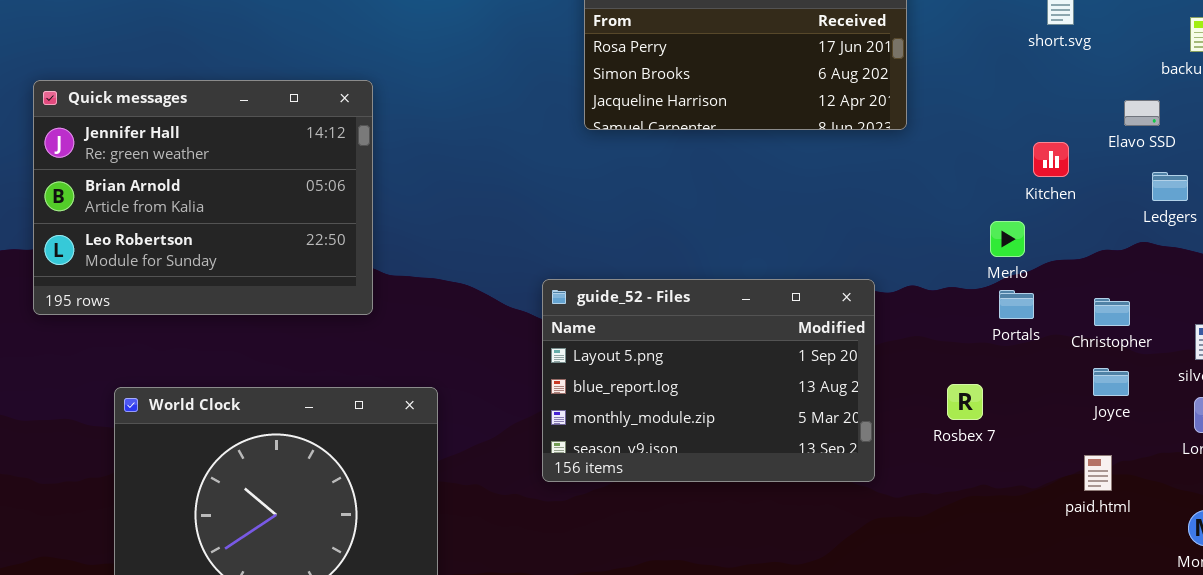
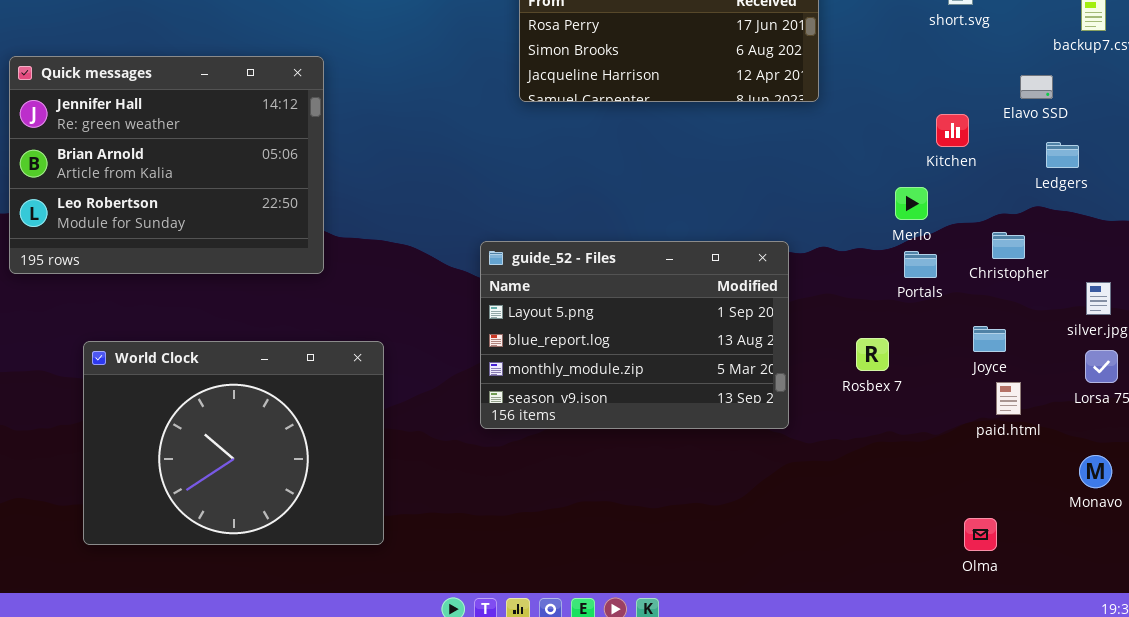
Christopher: [1094,298,1130,326] -> [992,232,1025,259], moved
Joyce: [1093,368,1129,396] -> [973,326,1006,352], moved
paid.html: [1084,455,1112,491] -> [996,382,1021,415], moved

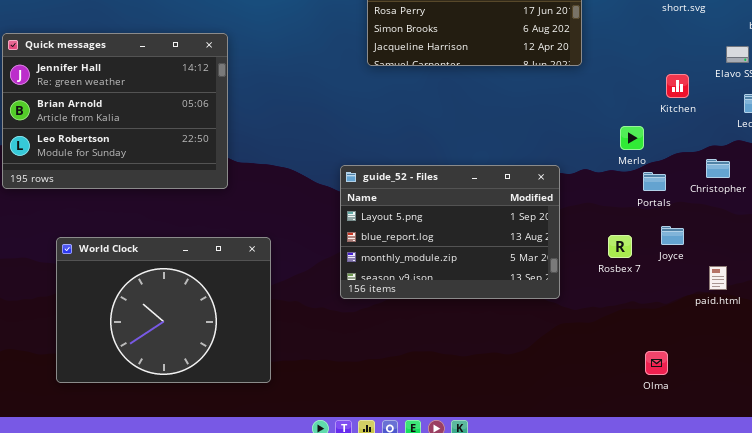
Merlo: [895,187,928,220] -> [620,126,644,150], moved
Joyce: [973,326,1006,352] -> [661,226,684,245], moved
Olma: [964,518,997,551] -> [645,351,668,375], moved

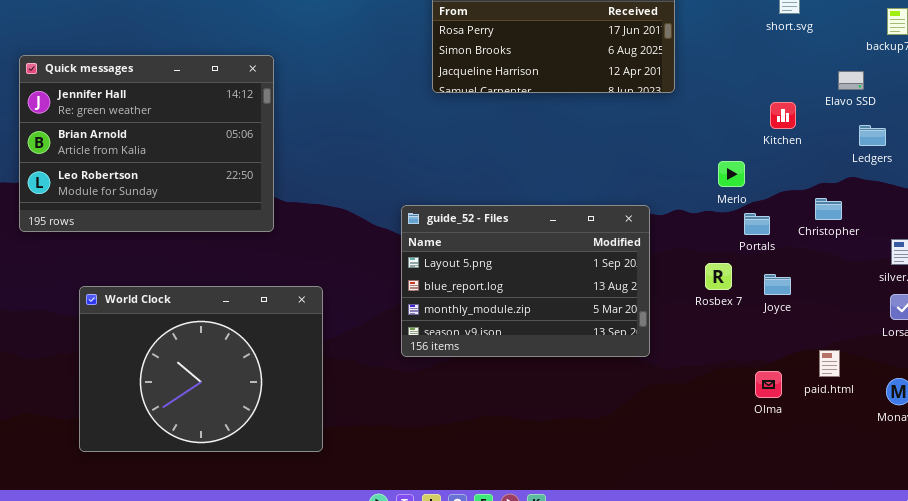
Rosbex 7: [608,235,632,258] -> [705,263,732,290], moved
paid.html: [709,266,727,290] -> [819,350,840,377], moved
Olma: [645,351,668,375] -> [755,371,782,398], moved

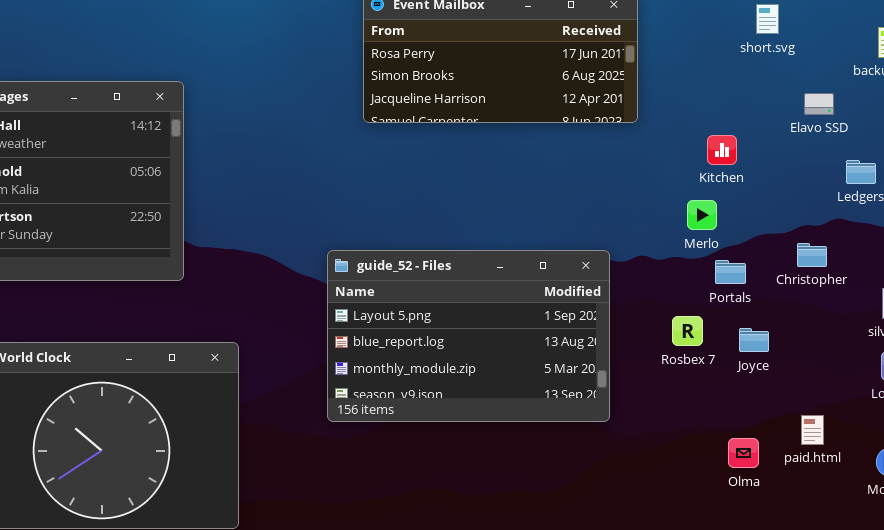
Elavo SSD: [838,71,864,90] -> [804,93,834,115], moved
Kitchen: [770,102,796,129] -> [707,135,737,165], moved

